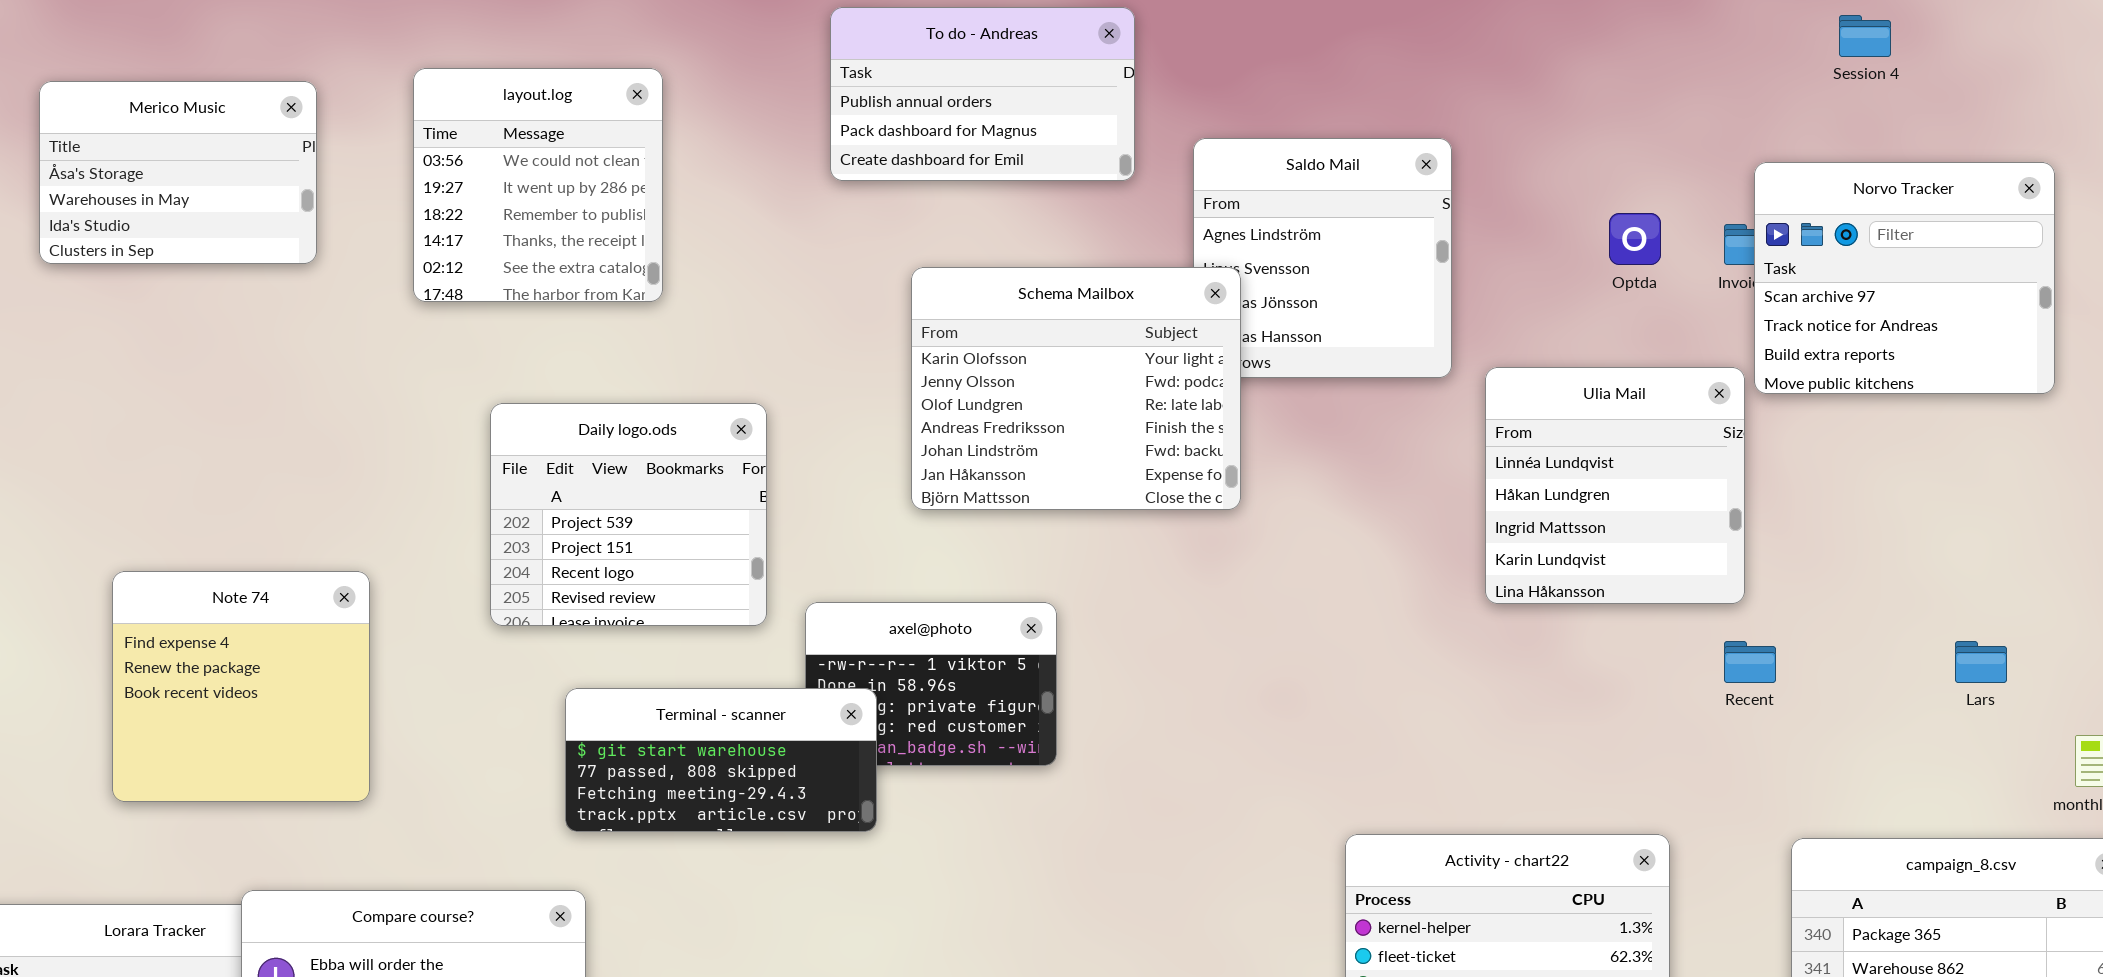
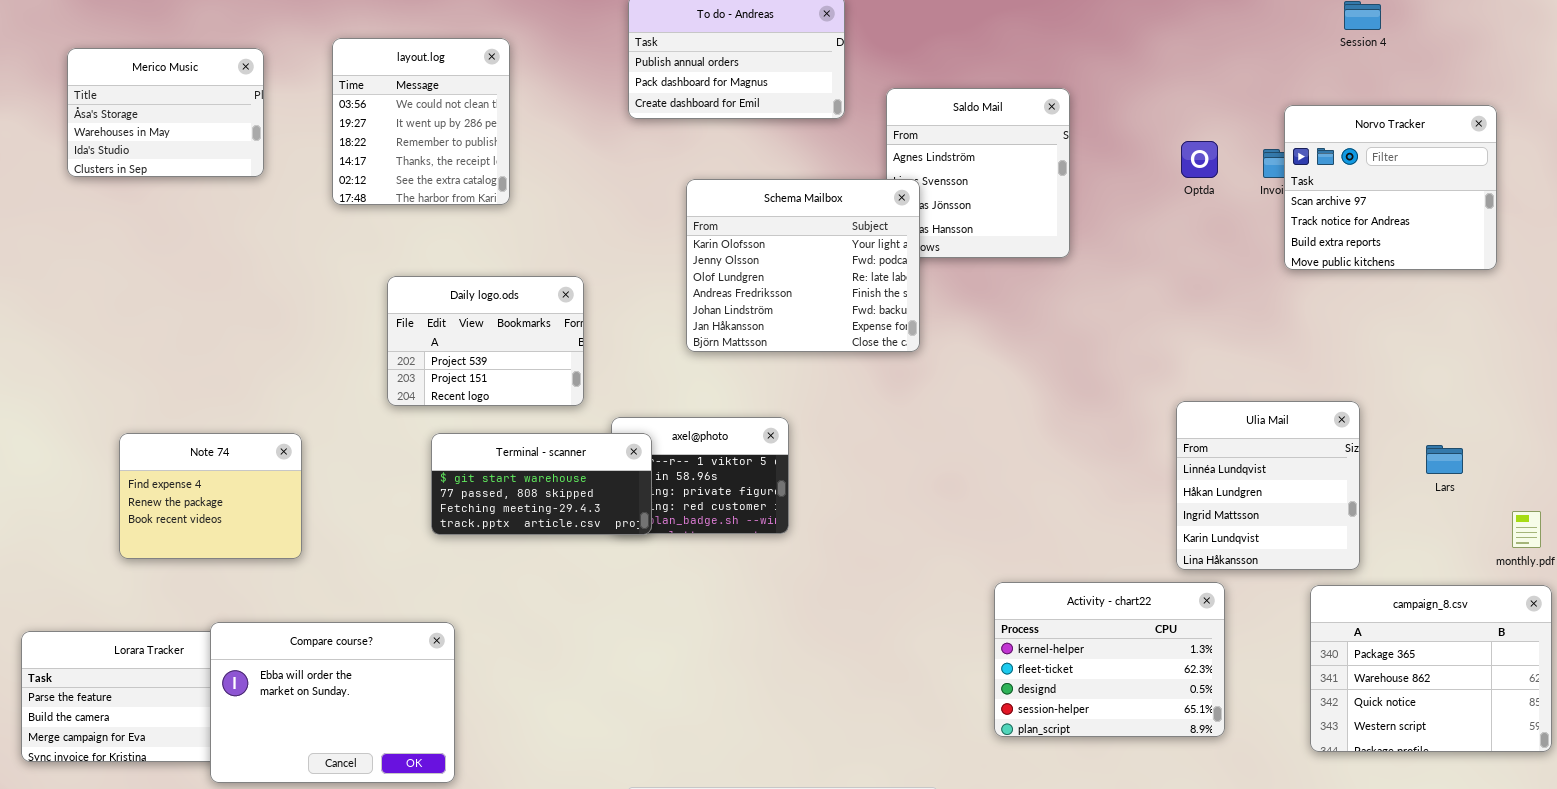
Ulia Mail: [1485,367,1745,604] -> [1176,401,1360,570], moved
Daily logo.ods: [490,403,767,626] -> [387,276,584,406], resized
Note 74: [112,571,370,802] -> [119,433,302,559], resized
Terminal - scanner: [565,688,877,832] -> [431,433,652,535], moved

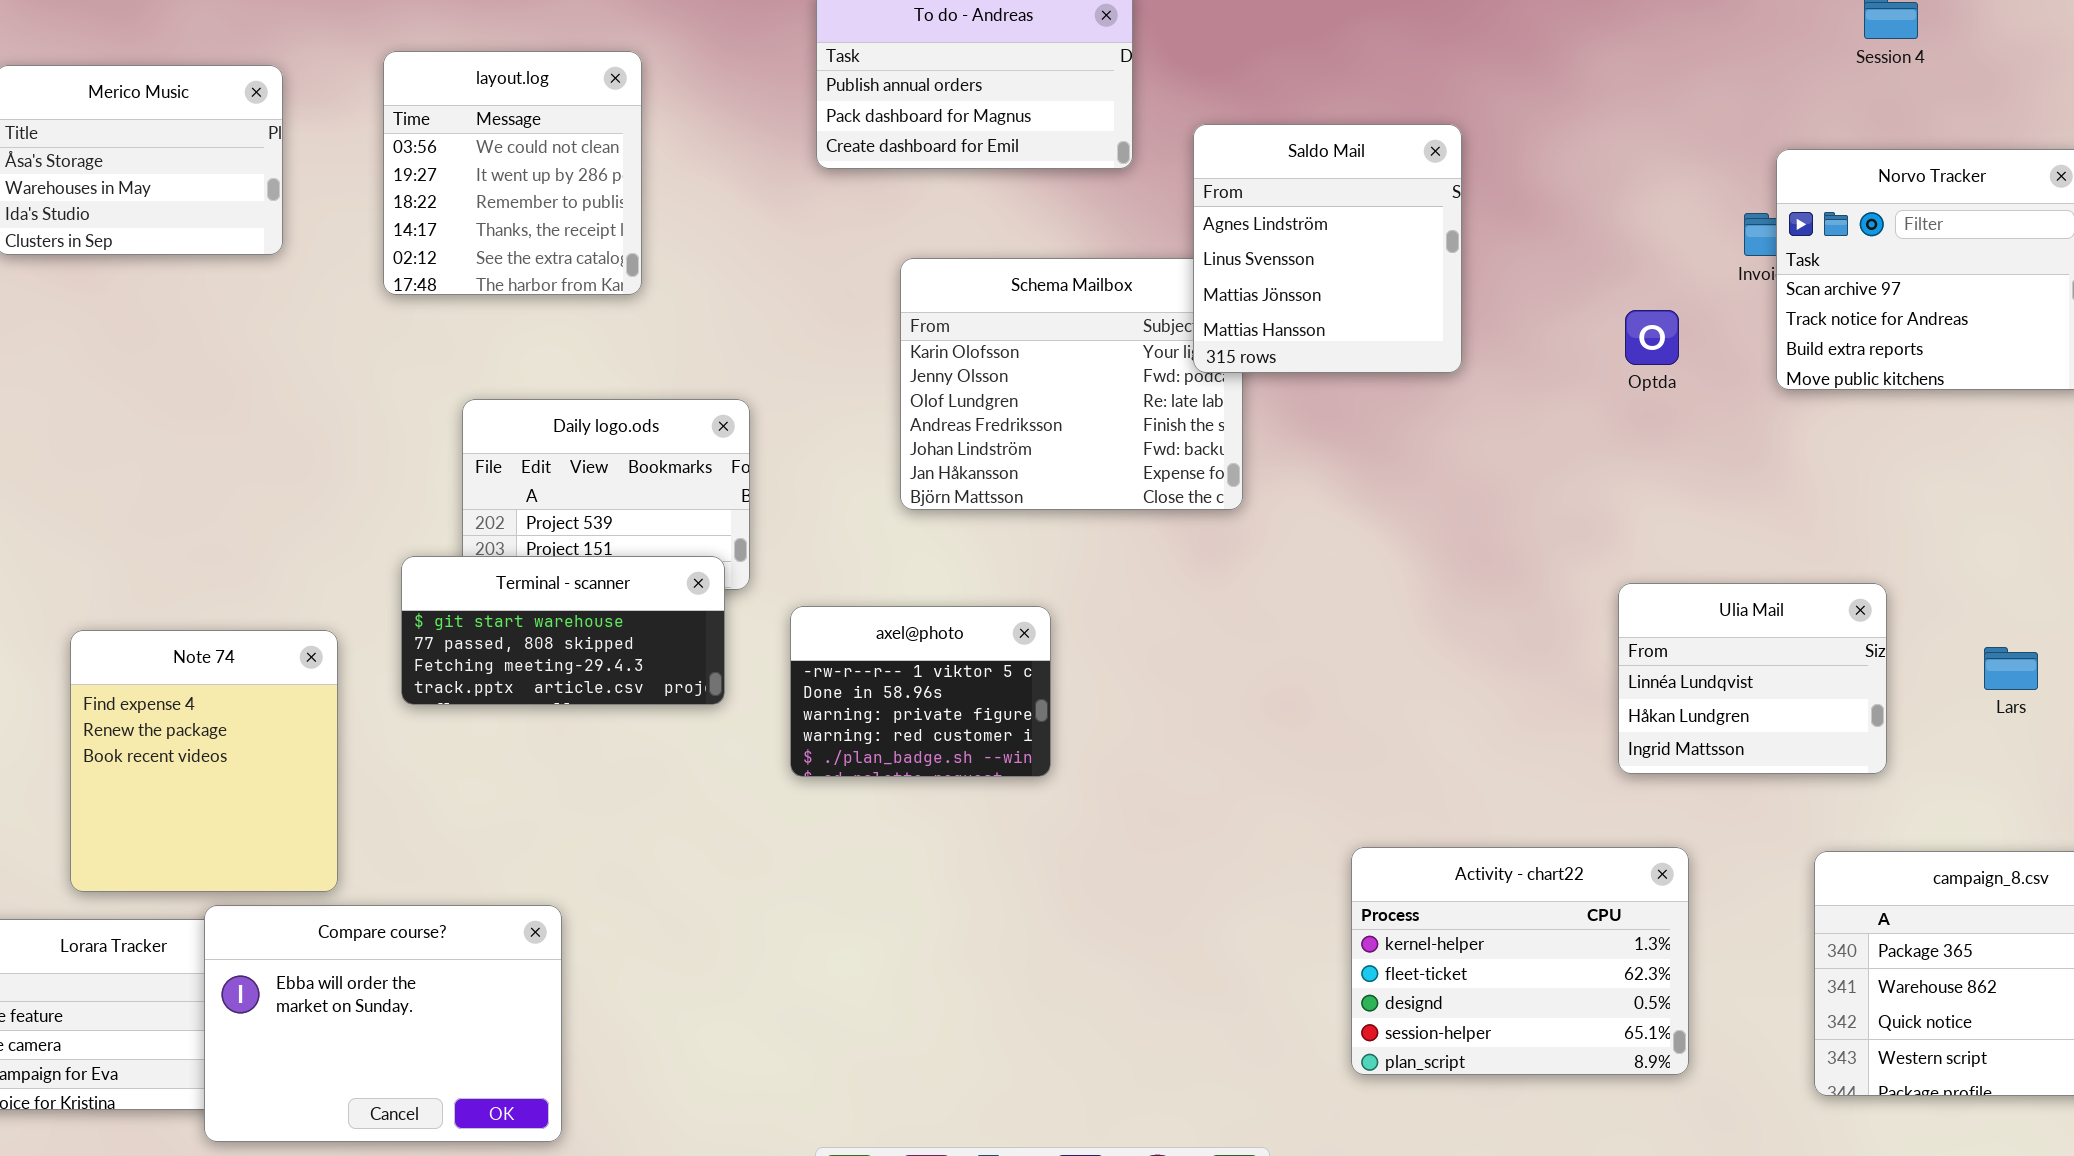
Saldo Mail: [886,88,1070,258] -> [1193,124,1462,373], raised
Optda: [1181,141,1218,178] -> [1625,310,1679,365], moved
Ulia Mail: [1176,401,1360,570] -> [1618,583,1887,774], resized
Terminal - scanner: [431,433,652,535] -> [401,556,725,705], moved
Note 74: [119,433,302,559] -> [70,630,338,892], resized

